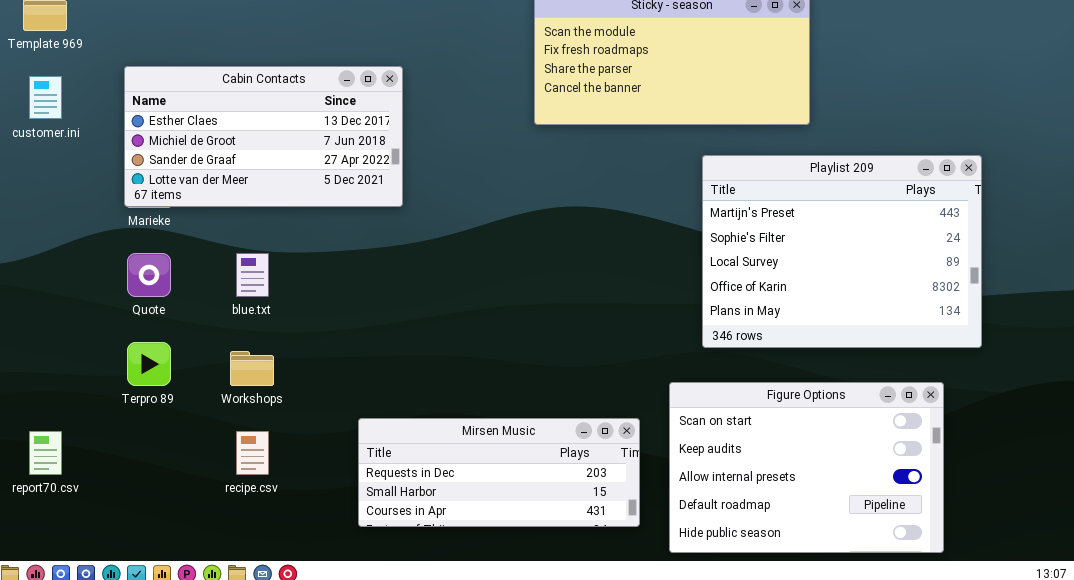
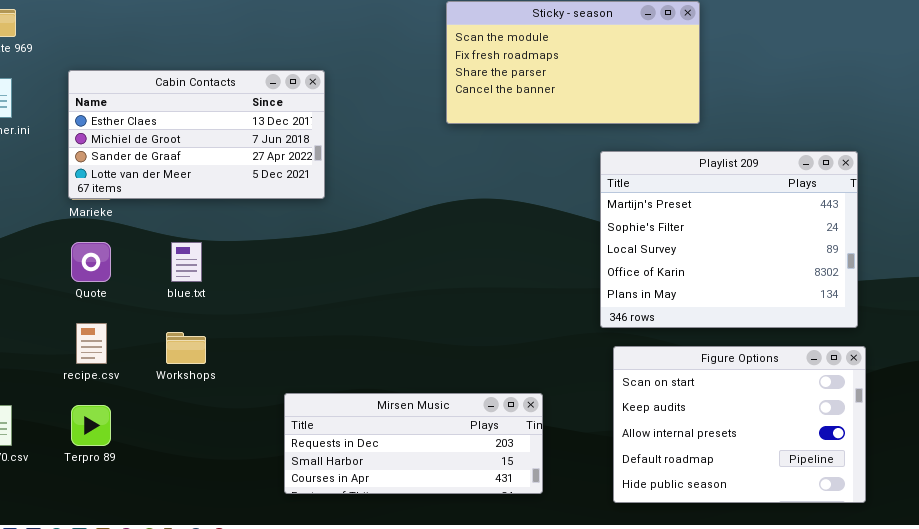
Terpro 89: [127,342,171,386] -> [71,405,111,446], moved
Figure Options: [669,382,944,553] -> [613,346,866,503], moved
recipe.csv: [236,431,269,475] -> [76,323,107,364], moved

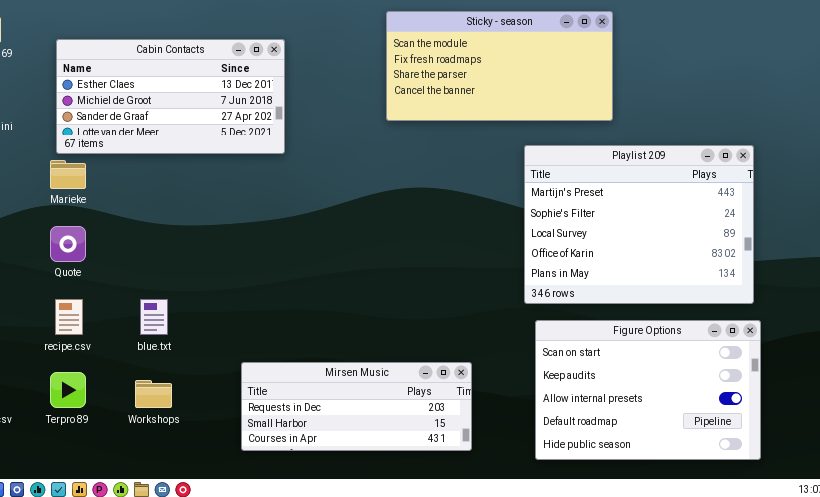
Cabin Contacts: [68,70,325,199] -> [56,39,285,154], moved
blue.txt: [171,242,202,282] -> [140,299,168,335], moved
Workshops: [166,332,206,364] -> [135,380,172,408], moved

